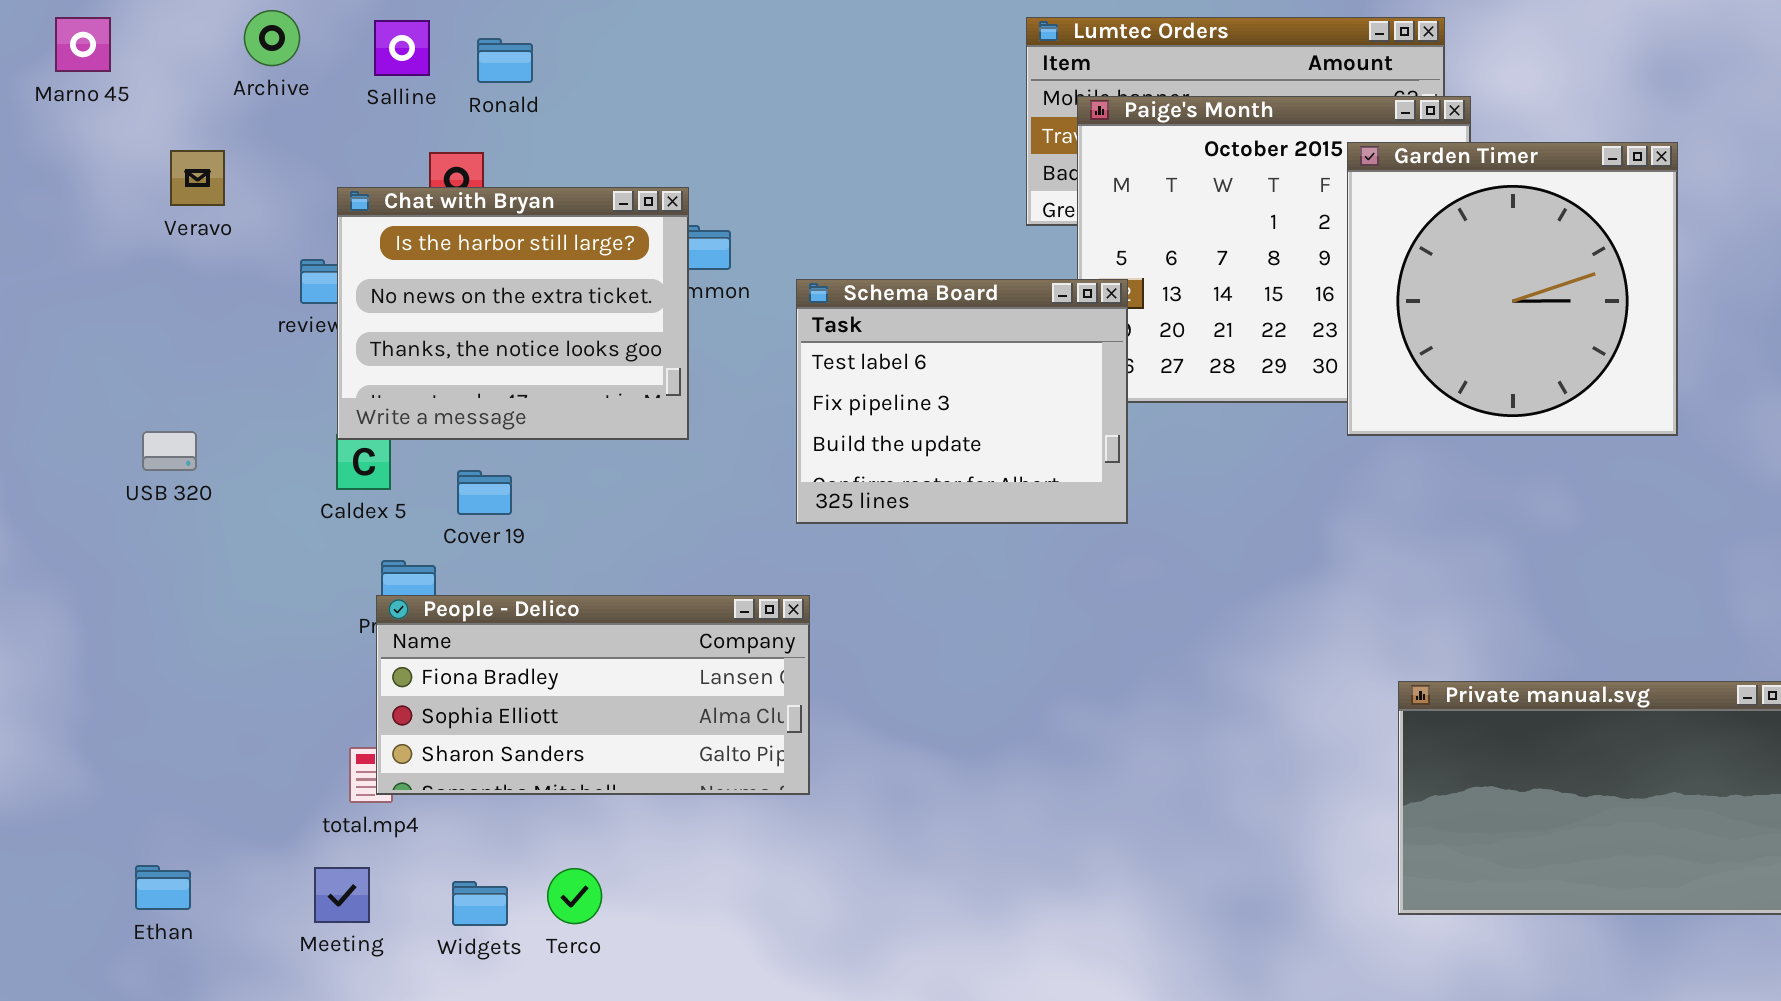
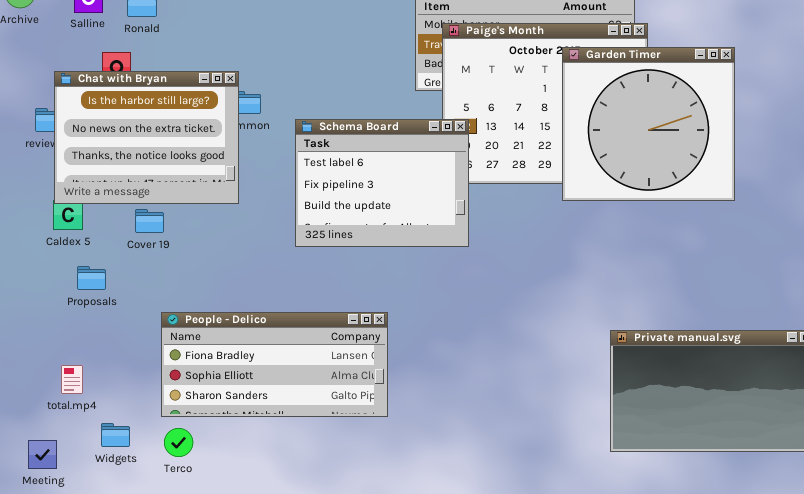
Garden Timer: [1347,142,1678,436] -> [562,47,735,201], moved
Cover 19: [457,470,512,515] -> [135,209,164,233], moved
People - Delico: [376,595,810,795] -> [161,312,388,417], moved
Meeting: [314,867,370,923] -> [28,440,57,469], moved
Widgets: [452,881,508,926] -> [101,423,130,447], moved

